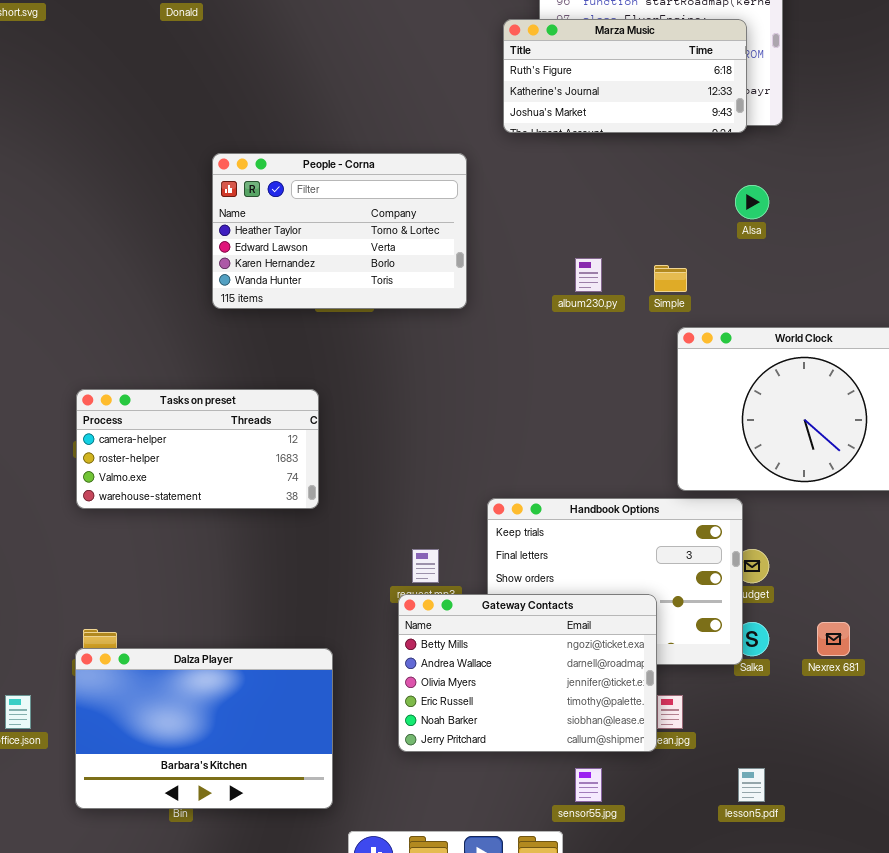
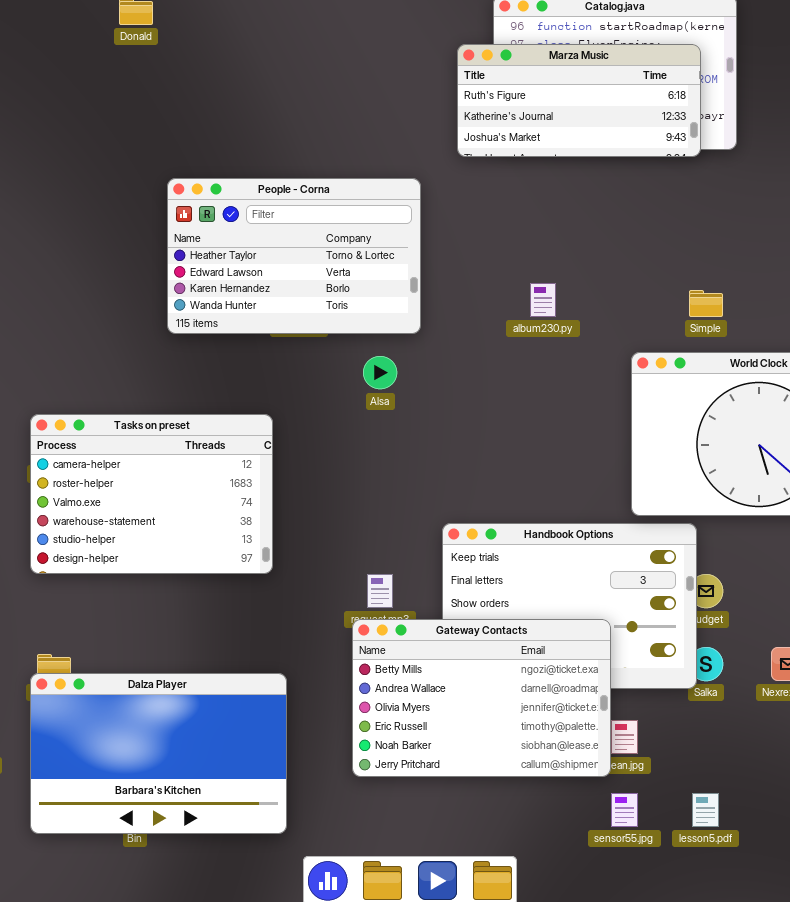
Alsa: [735,185,769,219] -> [363,356,397,389], moved
Simple: [654,265,687,292] -> [689,290,723,317], moved
Tasks on preset: [76,389,319,509] -> [30,414,273,574], resized
sensor55.jpg: [575,768,602,802] -> [611,793,638,827], moved

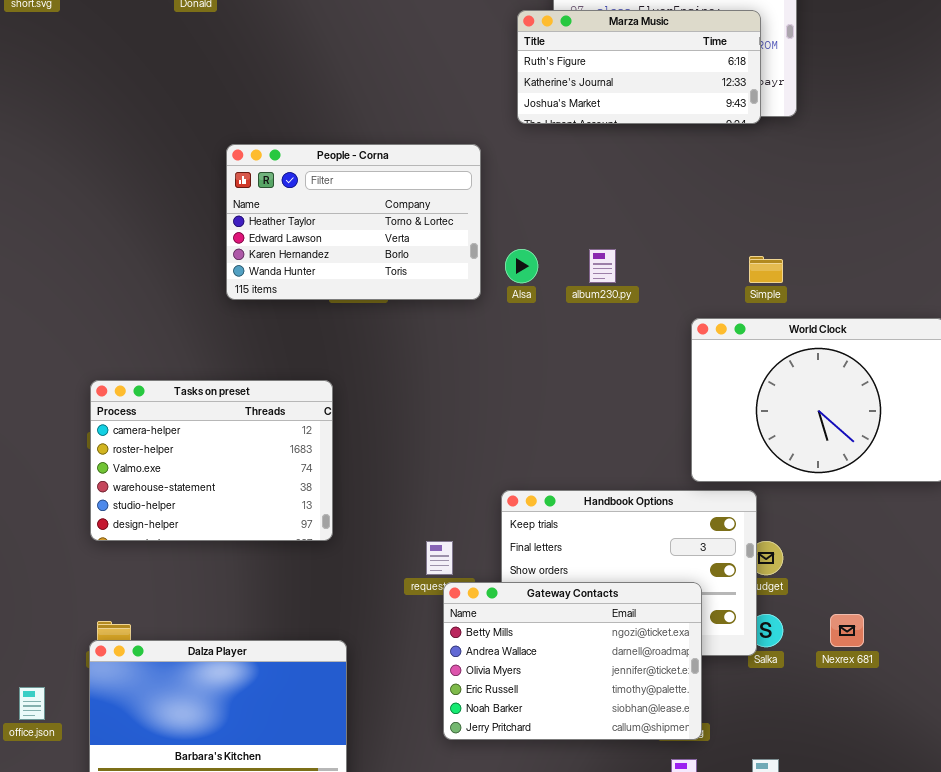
Alsa: [363,356,397,389] -> [505,249,538,283], moved
Gateway Contacts: [352,619,611,777] -> [443,582,702,740], moved

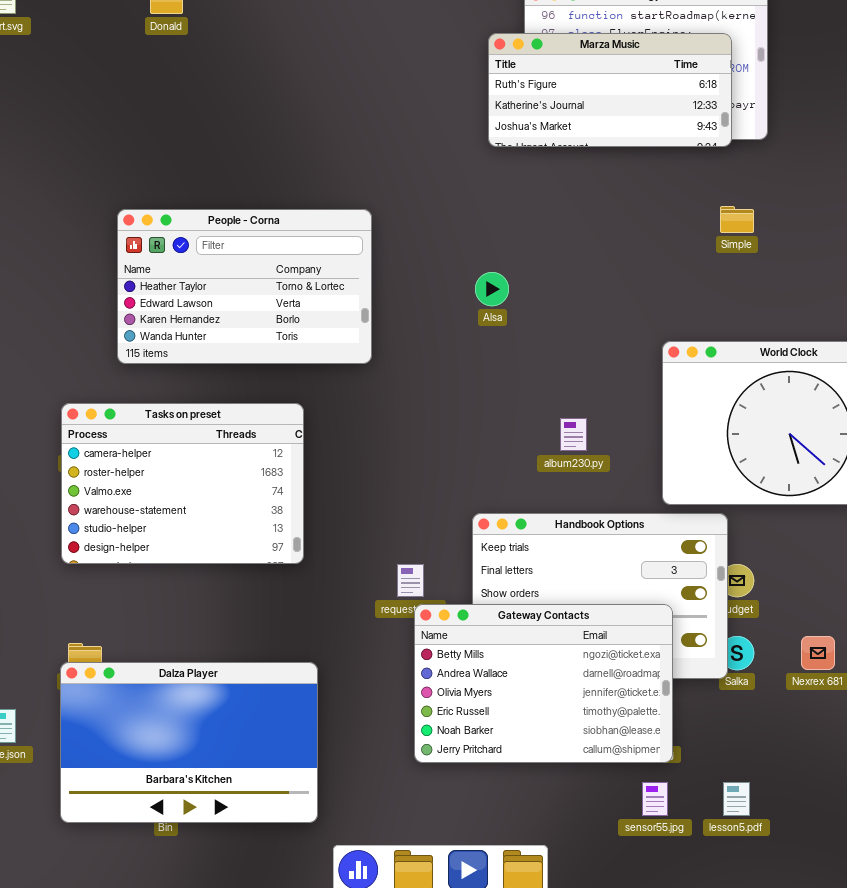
People - Corna: [226,144,481,300] -> [117,209,372,364], moved
album230.py: [589,249,616,283] -> [560,418,587,451], moved
Simple: [749,256,783,283] -> [720,206,754,233], moved

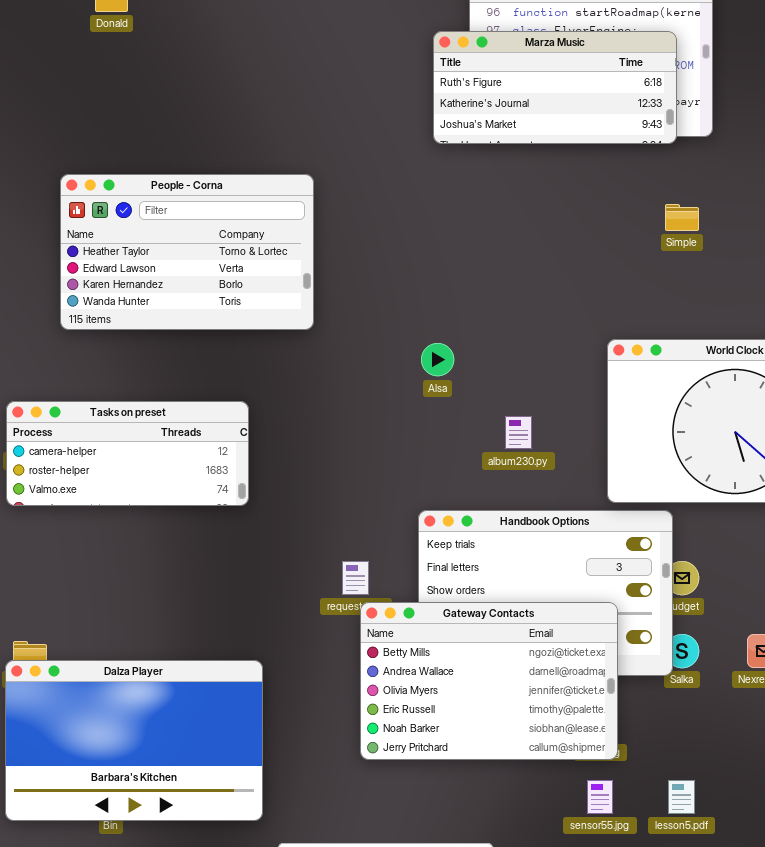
People - Corna: [117,209,372,364] -> [60,174,314,330], moved
Alsa: [475,272,509,306] -> [421,343,454,376], moved
Tasks on preset: [61,403,304,564] -> [6,401,249,506], resized

